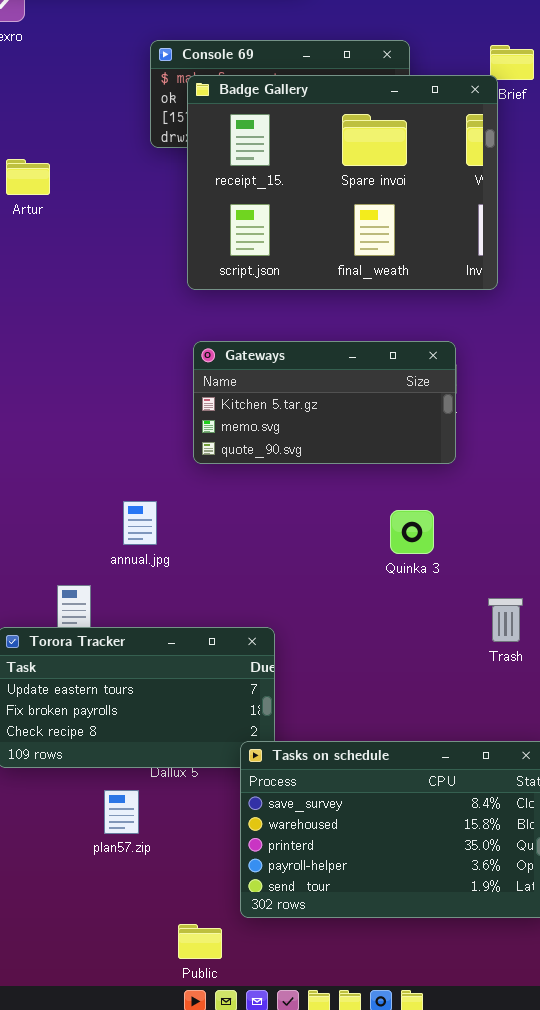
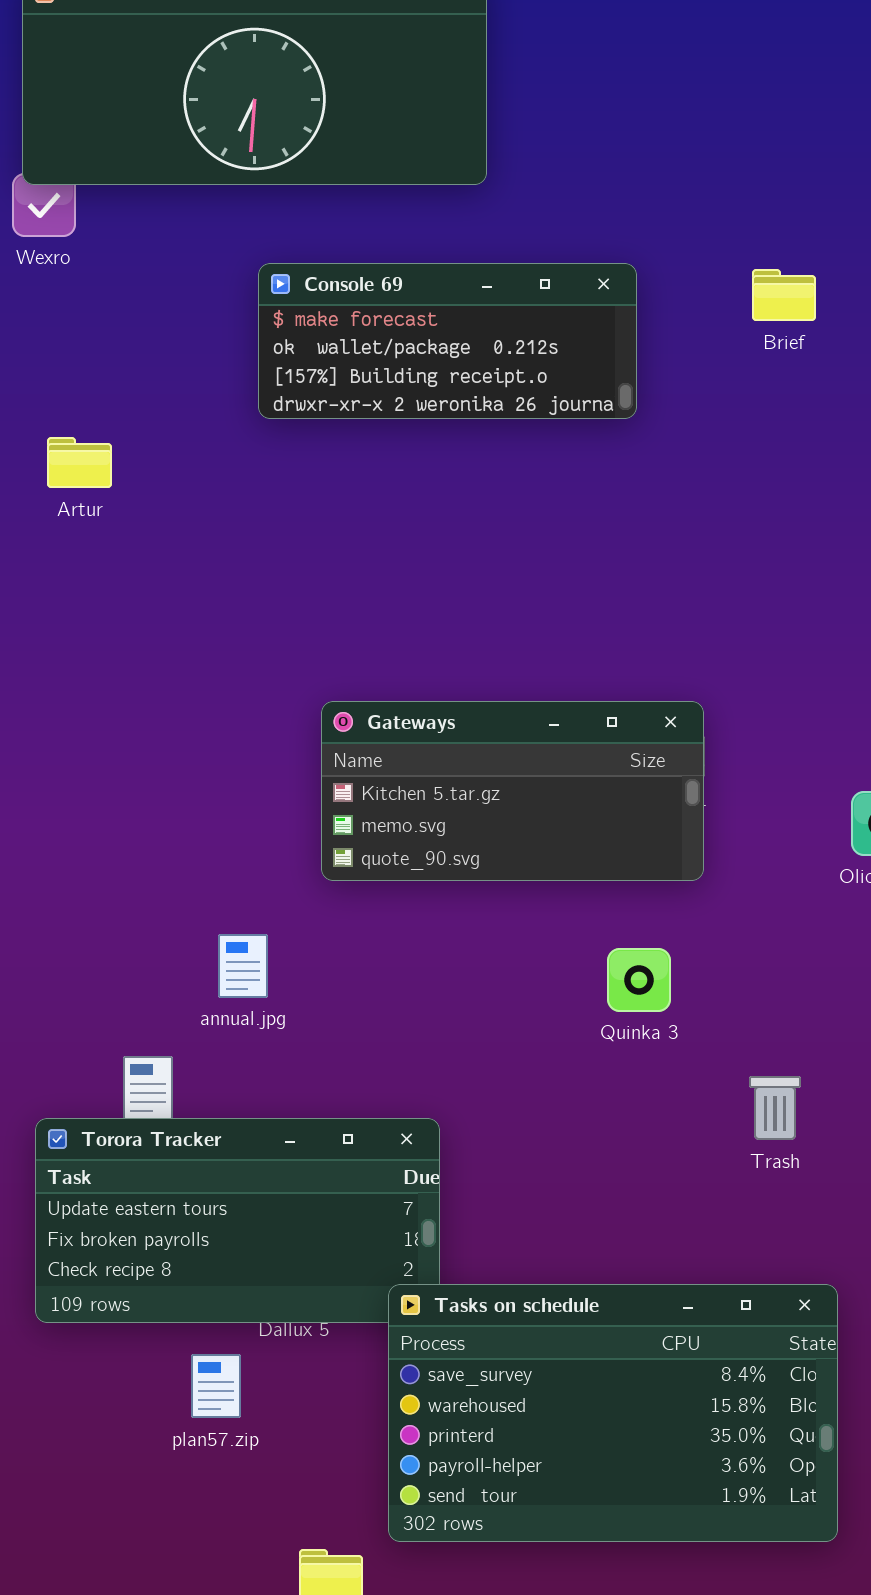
Badge Gallery: [187,75,498,290] -> none, closed

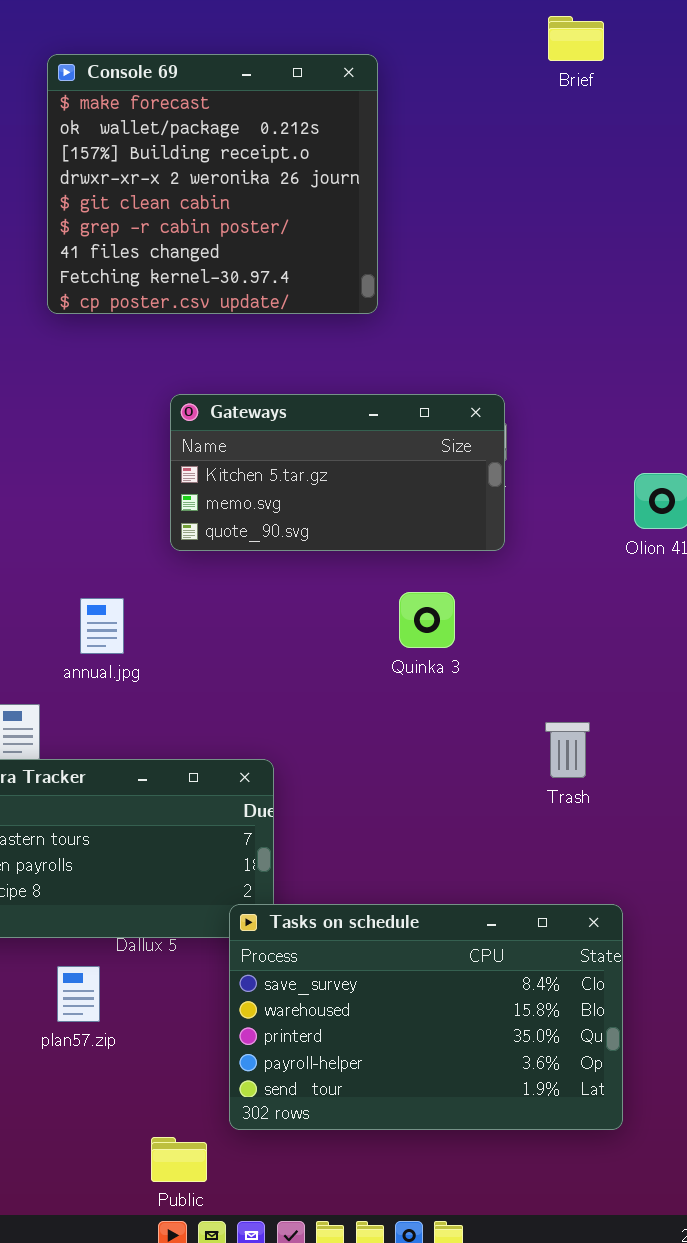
Console 69: [258,263,637,419] -> [47,54,378,314], moved, resized
Quinka 3: [607,948,671,1012] -> [399,592,455,648], moved

